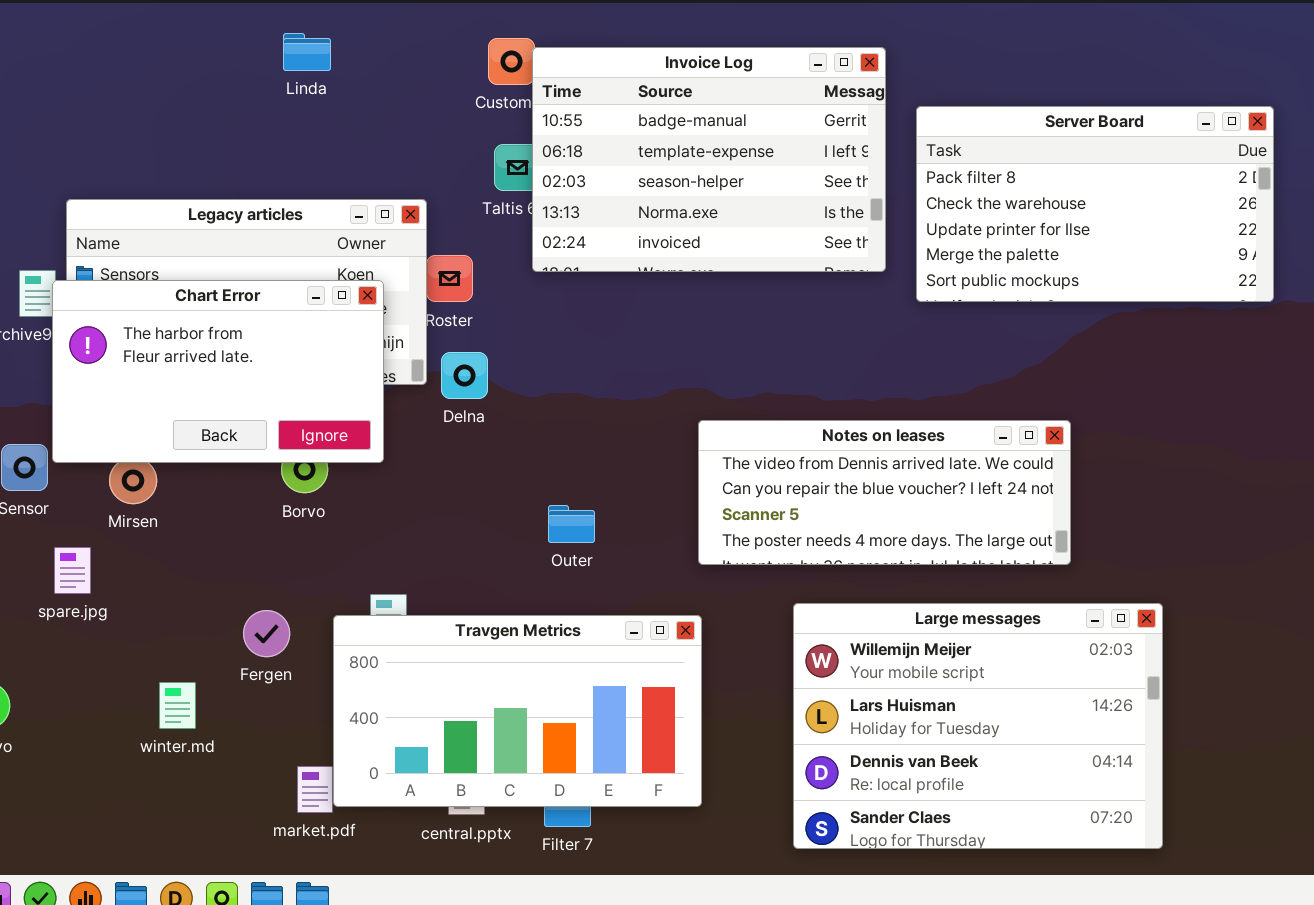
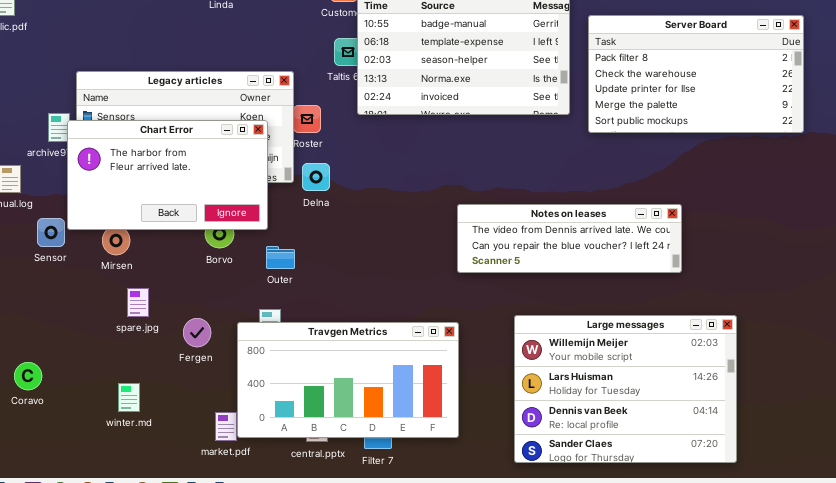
Notes on leases: [698,420,1071,565] -> [457,204,682,273], resized
Outer: [548,505,595,543] -> [266,246,295,269], moved
spare.jpg: [54,547,91,594] -> [127,288,149,317], moved
winter.md: [159,682,196,729] -> [118,383,140,412], moved

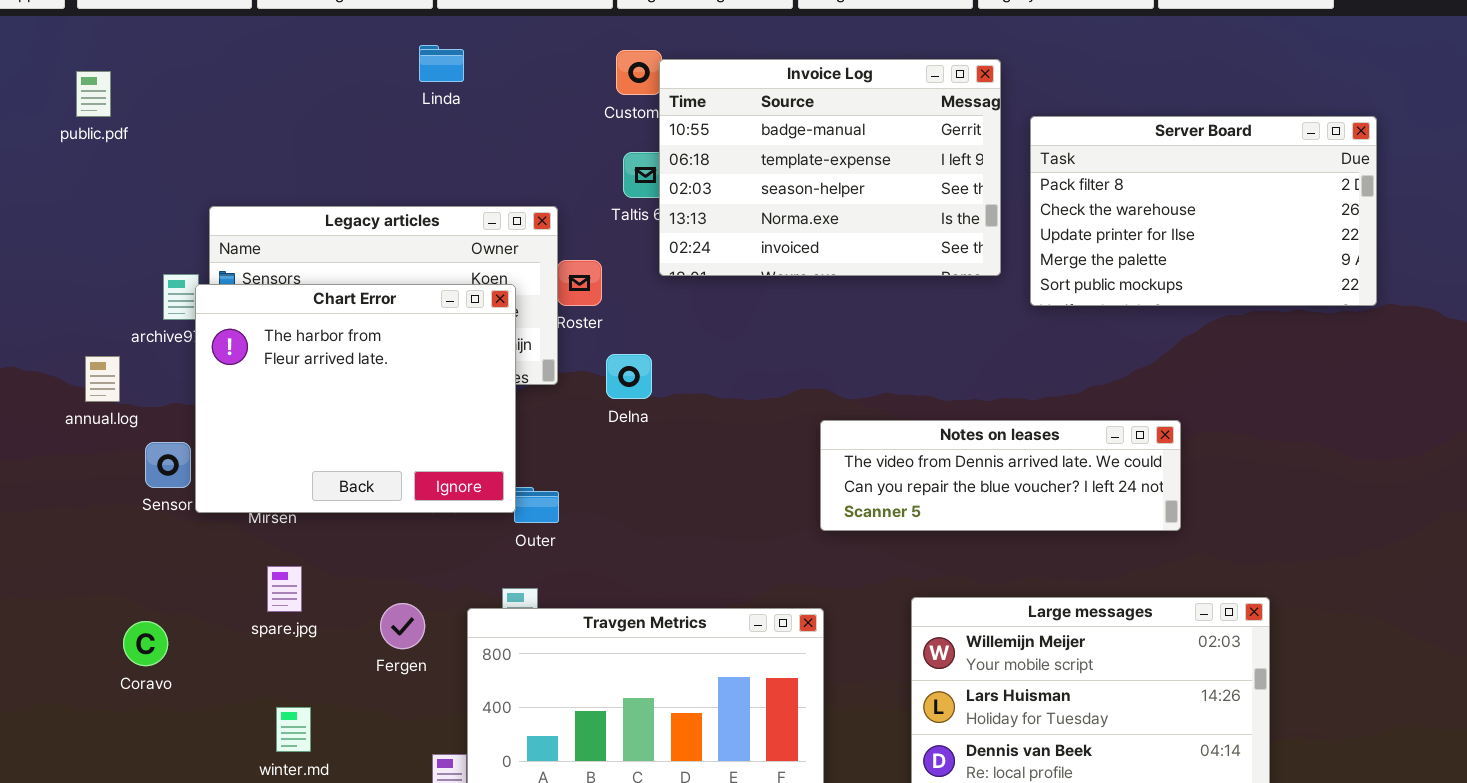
Chart Error: [67,120,268,230] -> [195,284,516,513], resized
Delna: [302,163,330,191] -> [606,354,652,399], moved
spare.jpg: [127,288,149,317] -> [267,566,302,612], moved
Coravo: [14,362,42,390] -> [123,621,168,666], moved

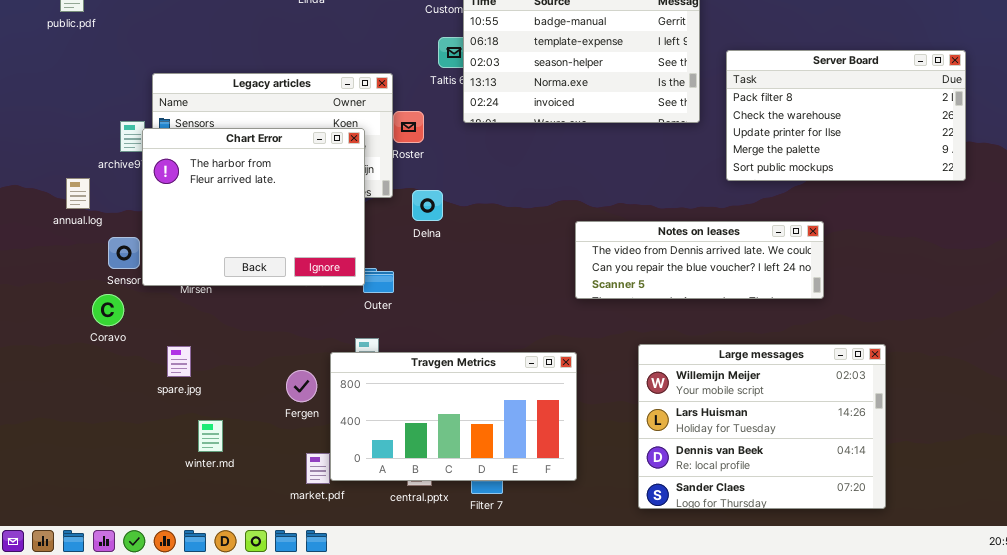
Server Board: [1030,116,1377,306] -> [726,50,966,181], moved
Delna: [606,354,652,399] -> [412,190,443,221], moved
spare.jpg: [267,566,302,612] -> [167,346,191,377], moved
Fergen: [380,603,425,649] -> [286,370,317,402], moved
Coravo: [123,621,168,666] -> [92,294,124,326], moved

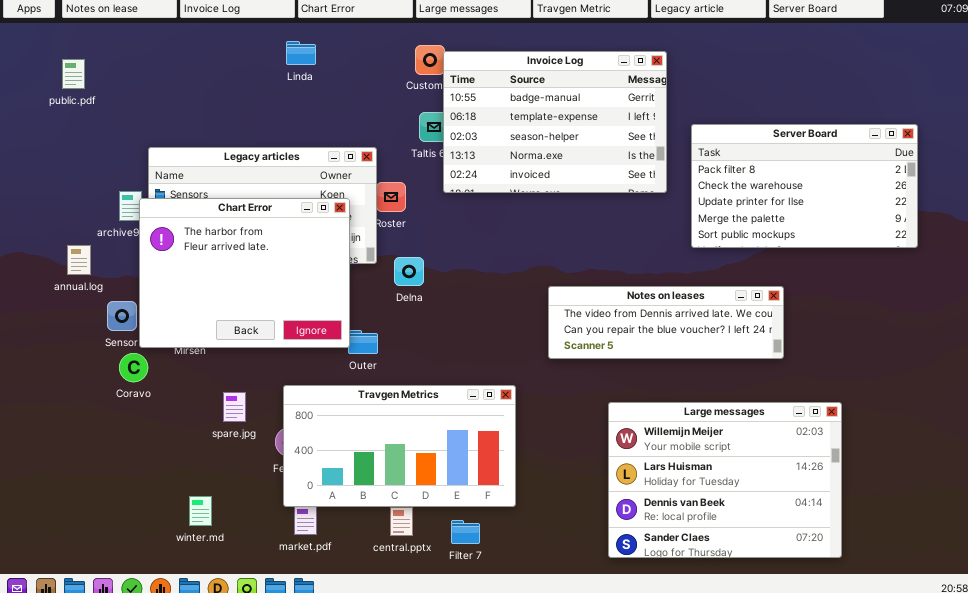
Coravo: [92,294,124,326] -> [119,353,148,382], moved
spare.jpg: [167,346,191,377] -> [223,392,246,422], moved
Travgen Metrics: [330,352,577,481] -> [283,385,516,507], moved
winter.md: [198,420,223,452] -> [189,496,212,526], moved

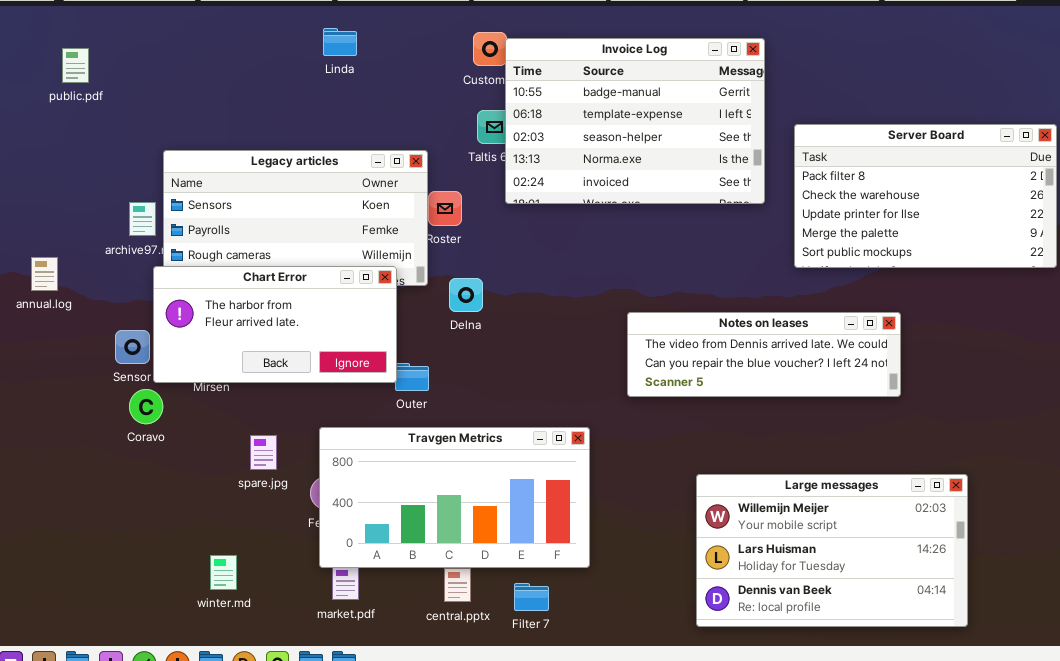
Chart Error: [139,198,350,348] -> [153,266,397,383], resized
annual.log: [67,245,91,275] -> [31,257,58,291], moved
Large messages: [608,402,842,558] -> [696,474,968,627], resized

